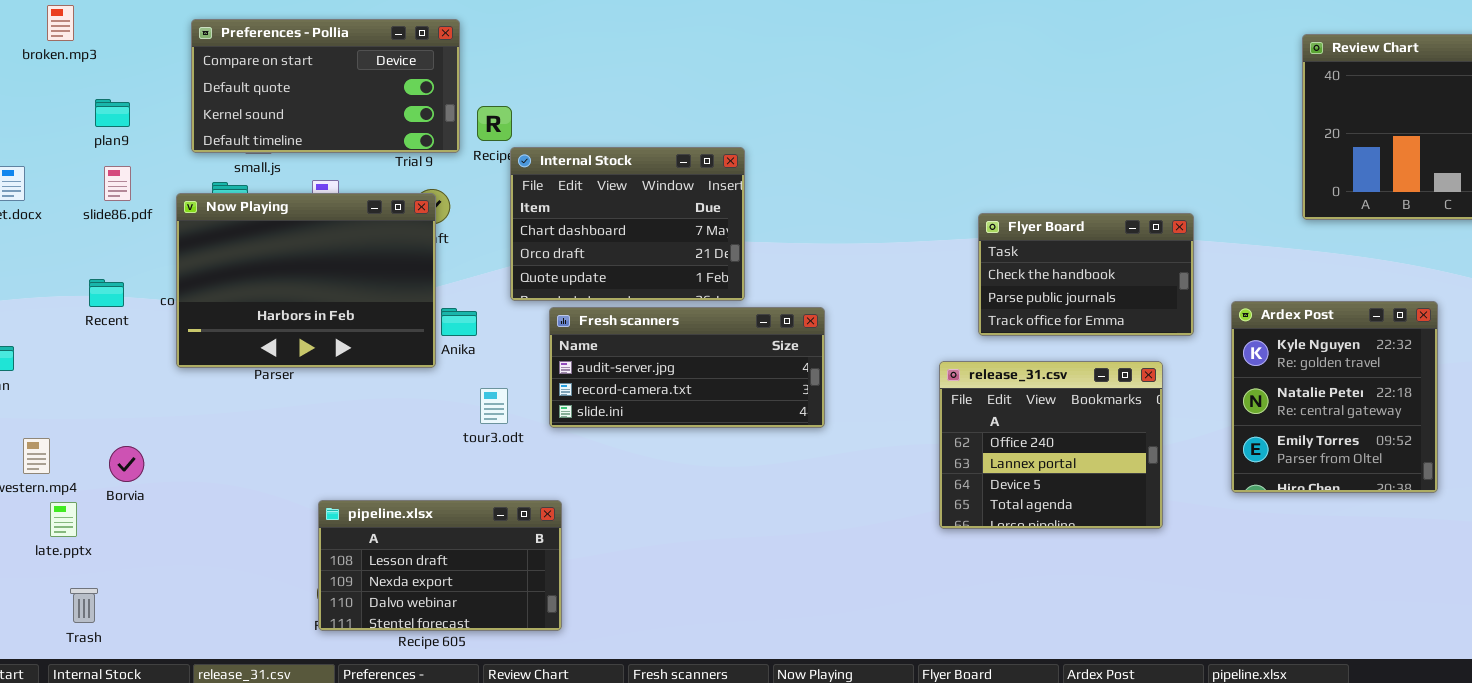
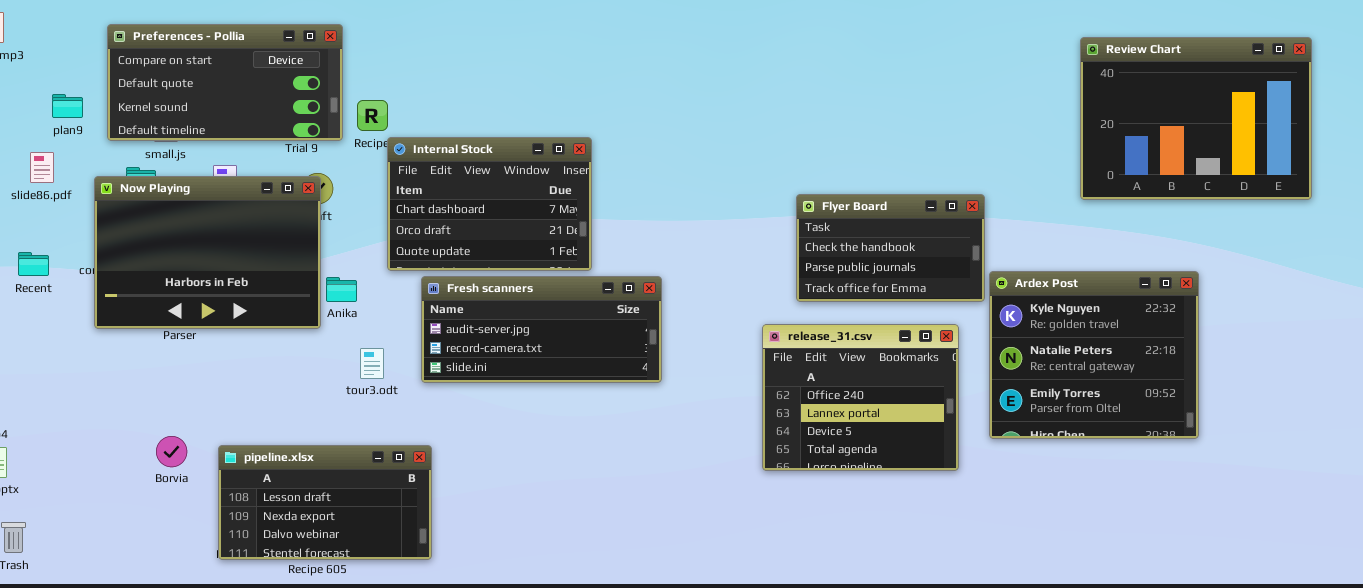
plan9: [95,99,130,127] -> [52,94,83,118], moved
Ardex Post: [1231,301,1438,493] -> [989,271,1199,439], resized
Borvia: [109,446,144,482] -> [156,436,187,467], moved

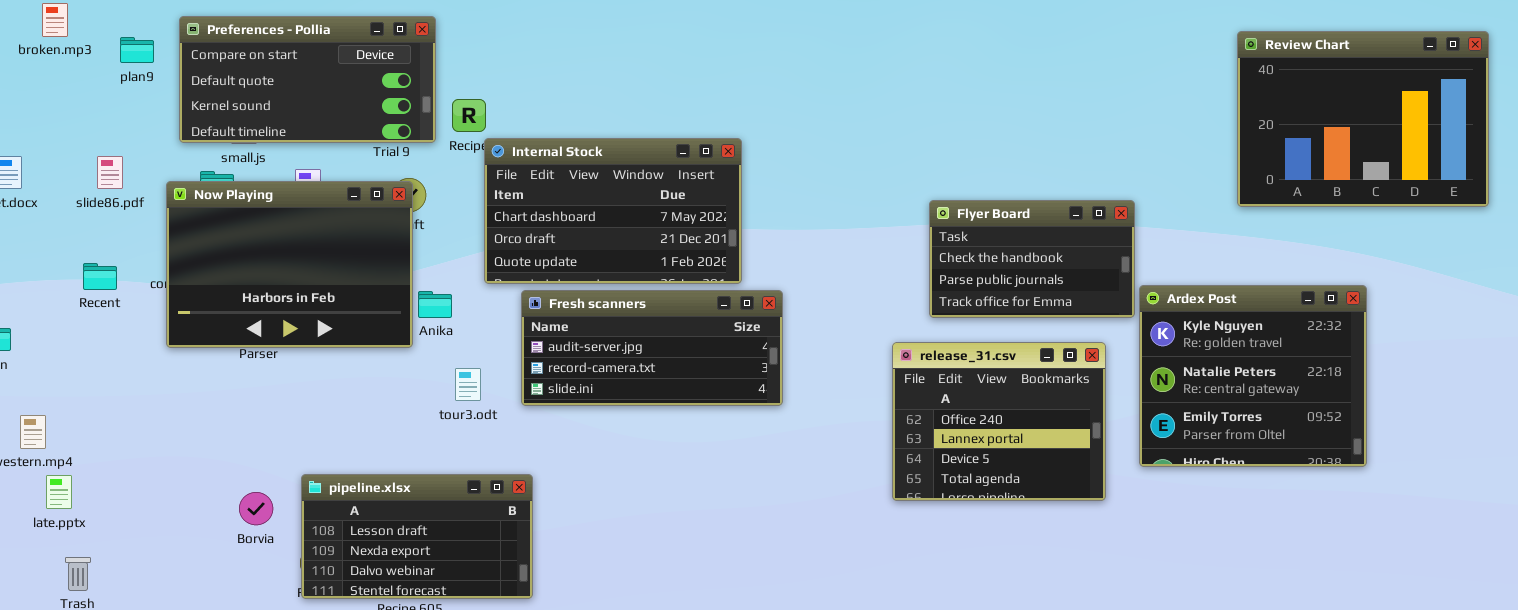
plan9: [52,94,83,118] -> [120,37,154,63], moved
Internal Stock: [387,137,592,271] -> [484,138,742,284], resized
Borvia: [156,436,187,467] -> [239,492,273,525], moved

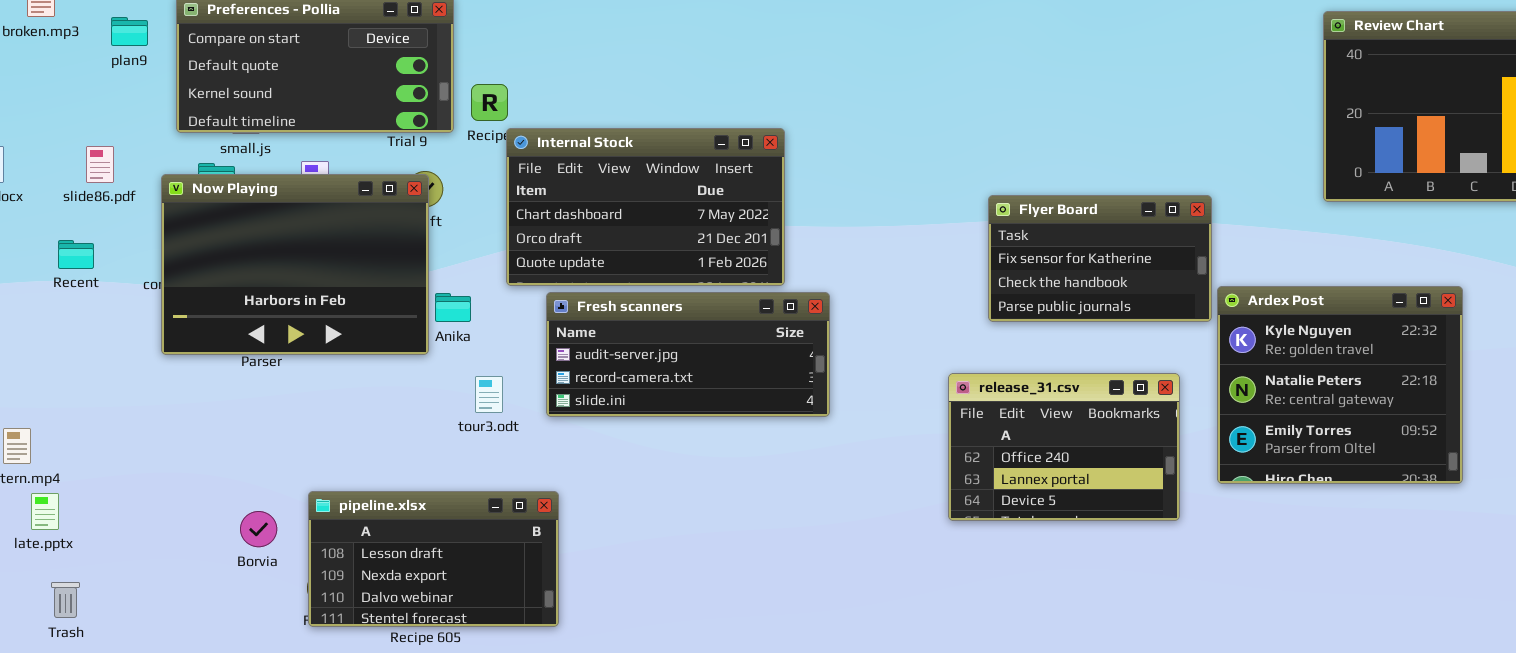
Flyer Board: [929,200,1135,318] -> [988,195,1212,322], scrolled up 1 row
Recent: [83,263,117,290] -> [58,240,94,269], moved
release_31.csv: [892,342,1106,501] -> [948,373,1180,521], resized

